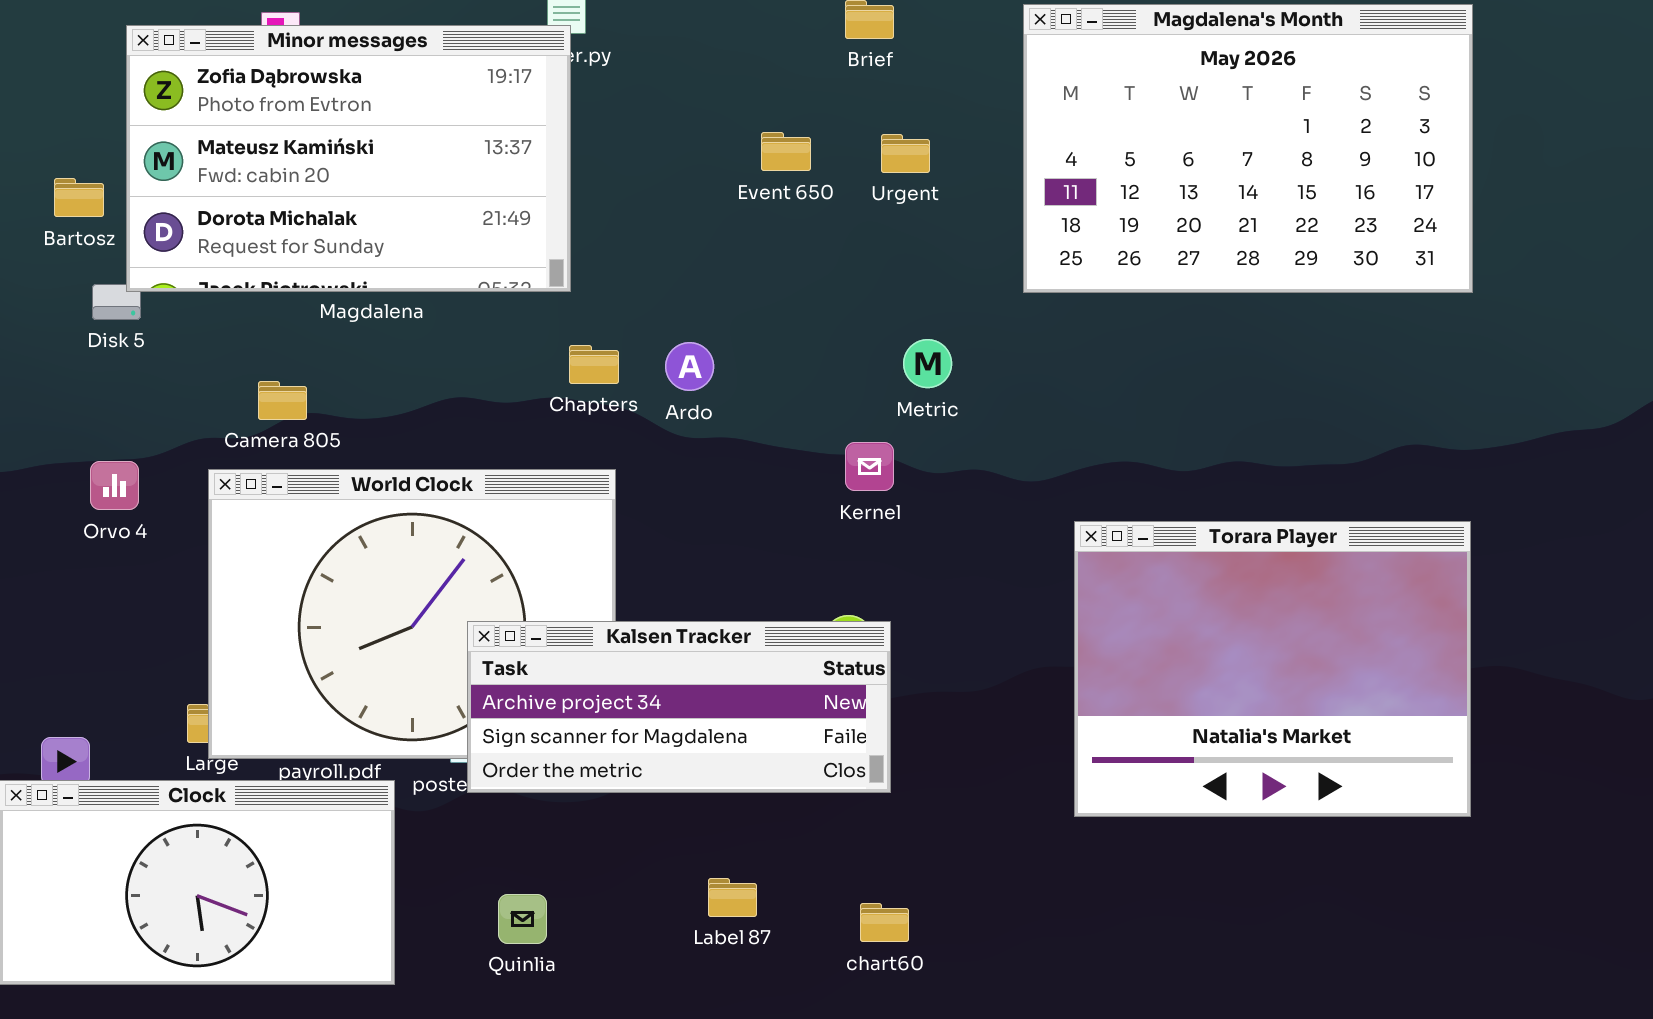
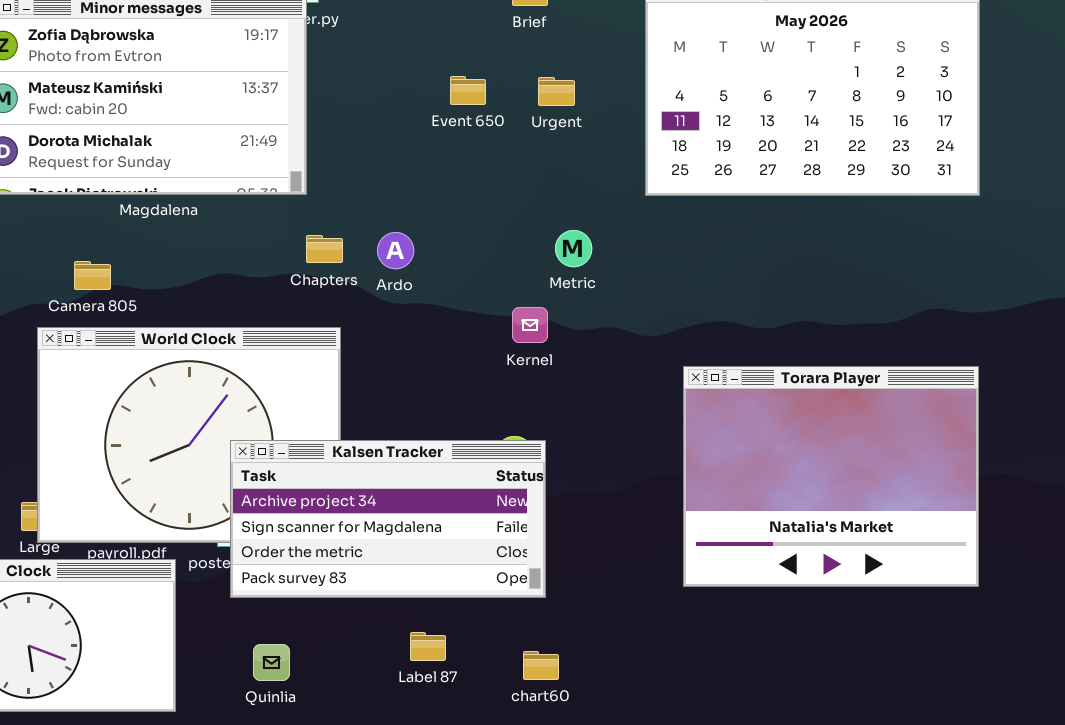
Kalsen Tracker: [467,621,891,793] -> [230,440,546,598], resized

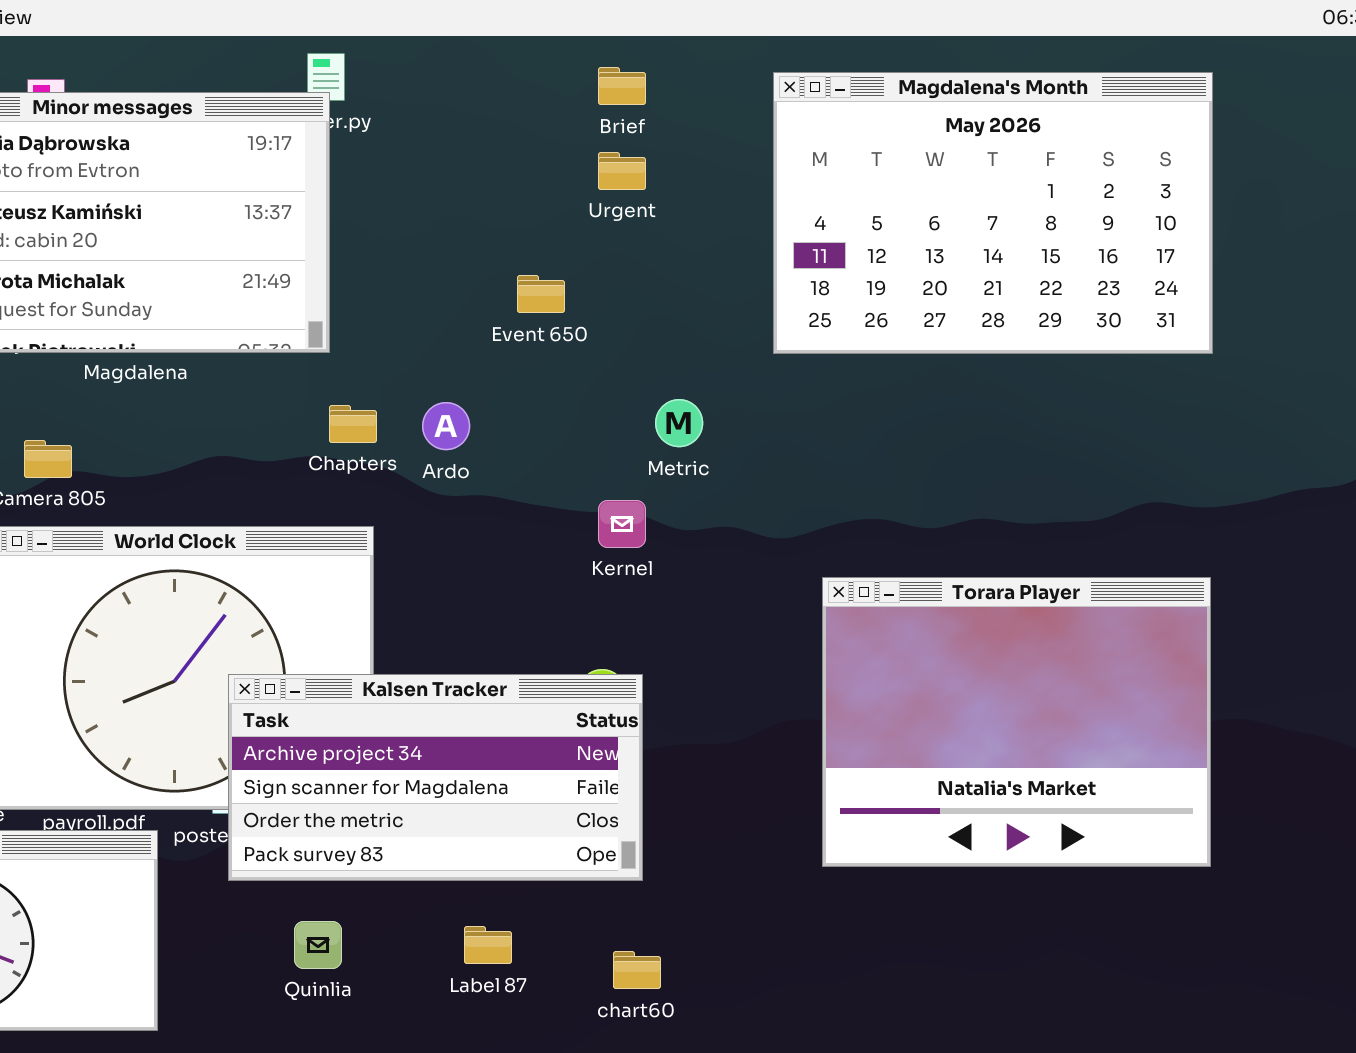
Event 650: [450,76,486,105] -> [517,275,565,313], moved
Urgent: [538,77,575,106] -> [598,152,646,190], moved
Quinlia: [253,644,290,681] -> [294,921,342,969], moved

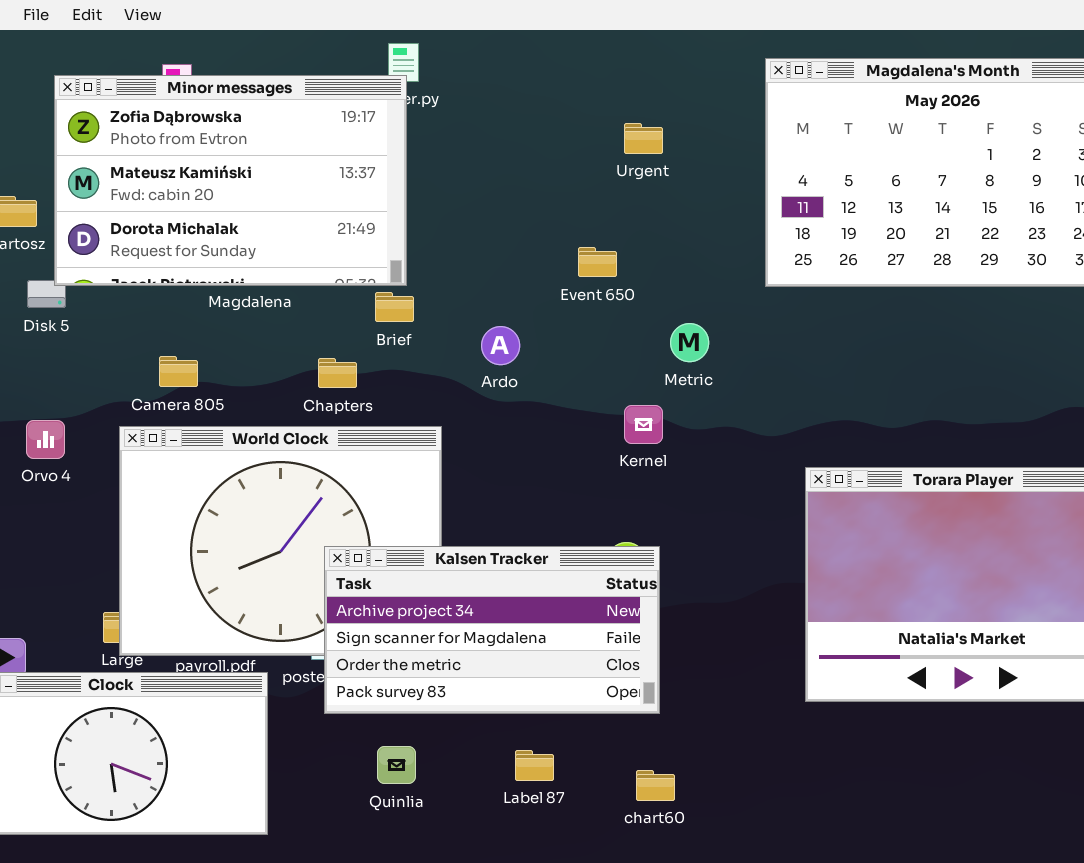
Brief: [598,67,646,105] -> [375,292,414,322], moved
Event 650: [517,275,565,313] -> [578,247,617,277], moved
Chapters: [329,405,377,443] -> [318,358,357,388], moved

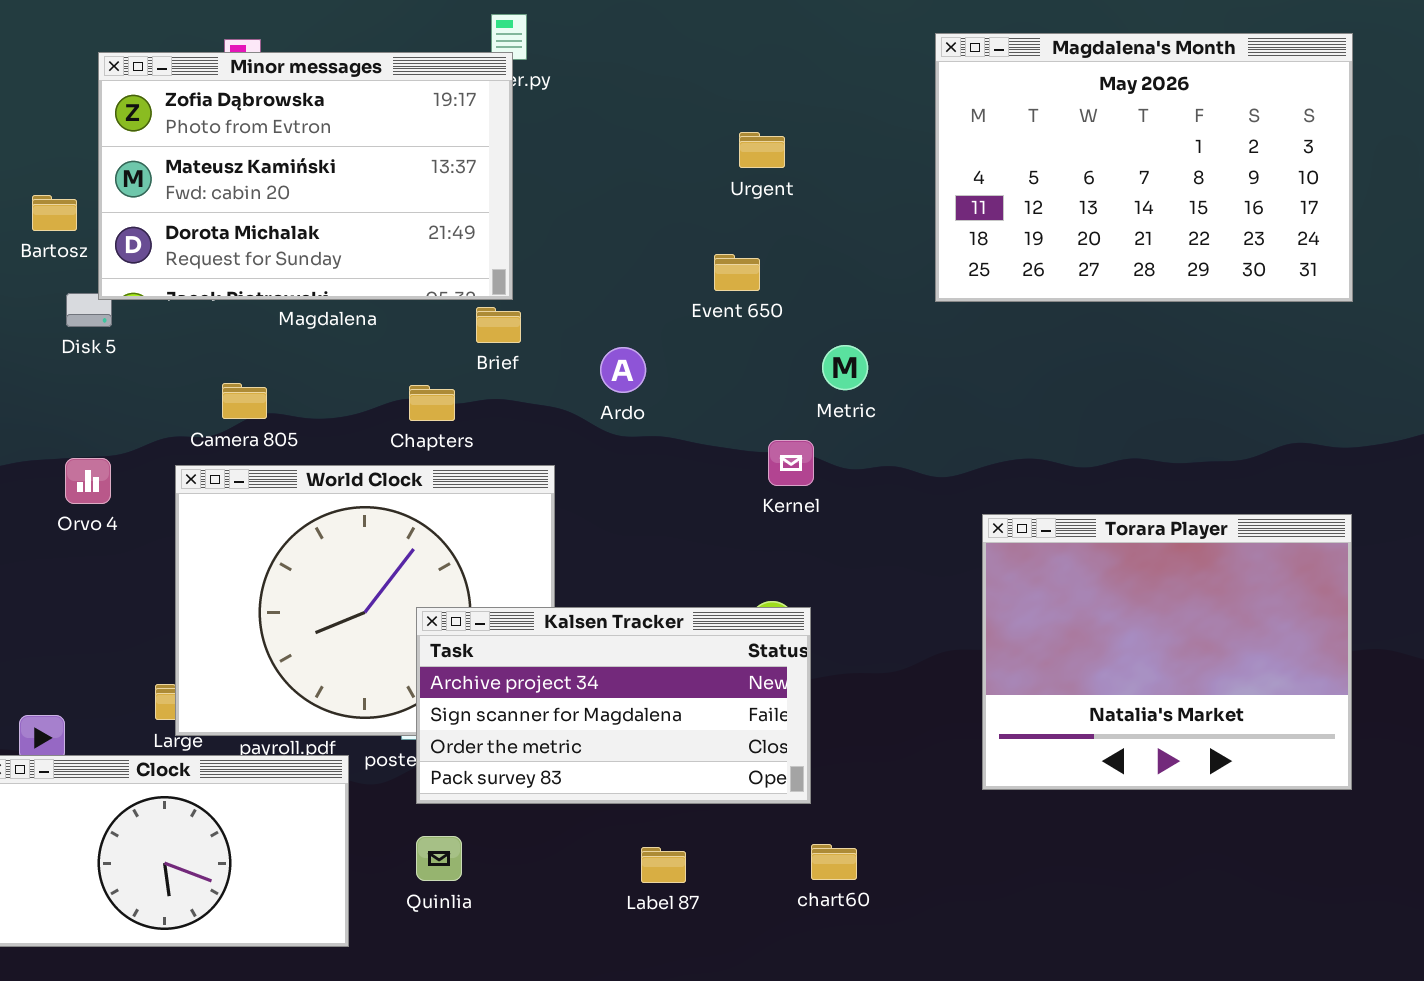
Urgent: [624,123,663,154] -> [739,132,785,168], moved
Quinlia: [377,746,416,784] -> [416,836,462,881], moved
chart60: [636,770,675,801] -> [811,844,857,880], moved

